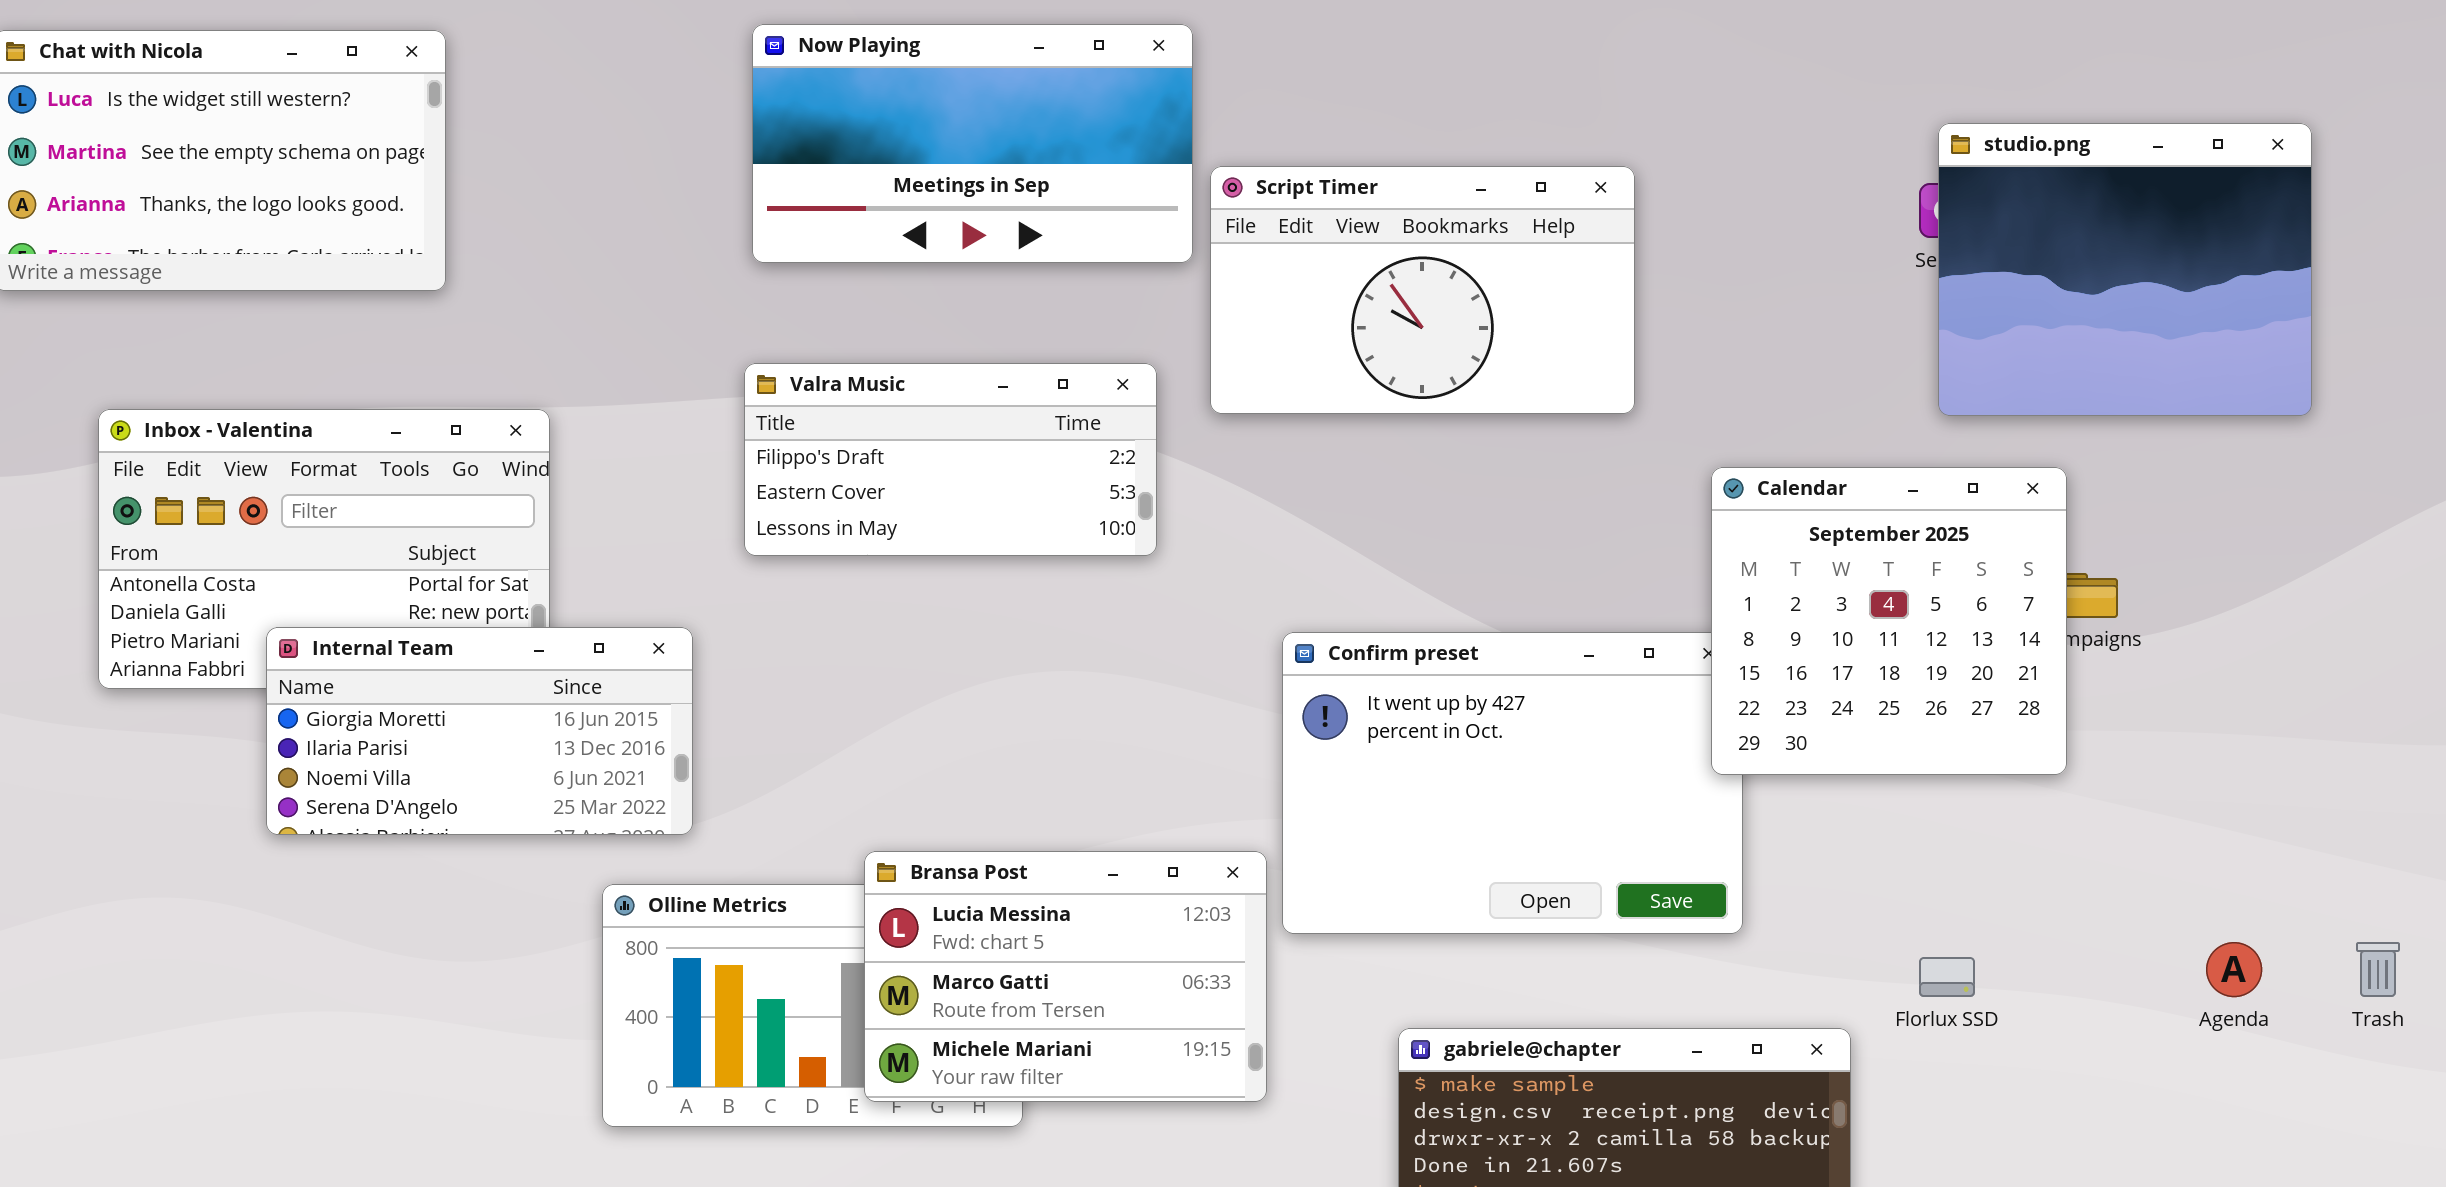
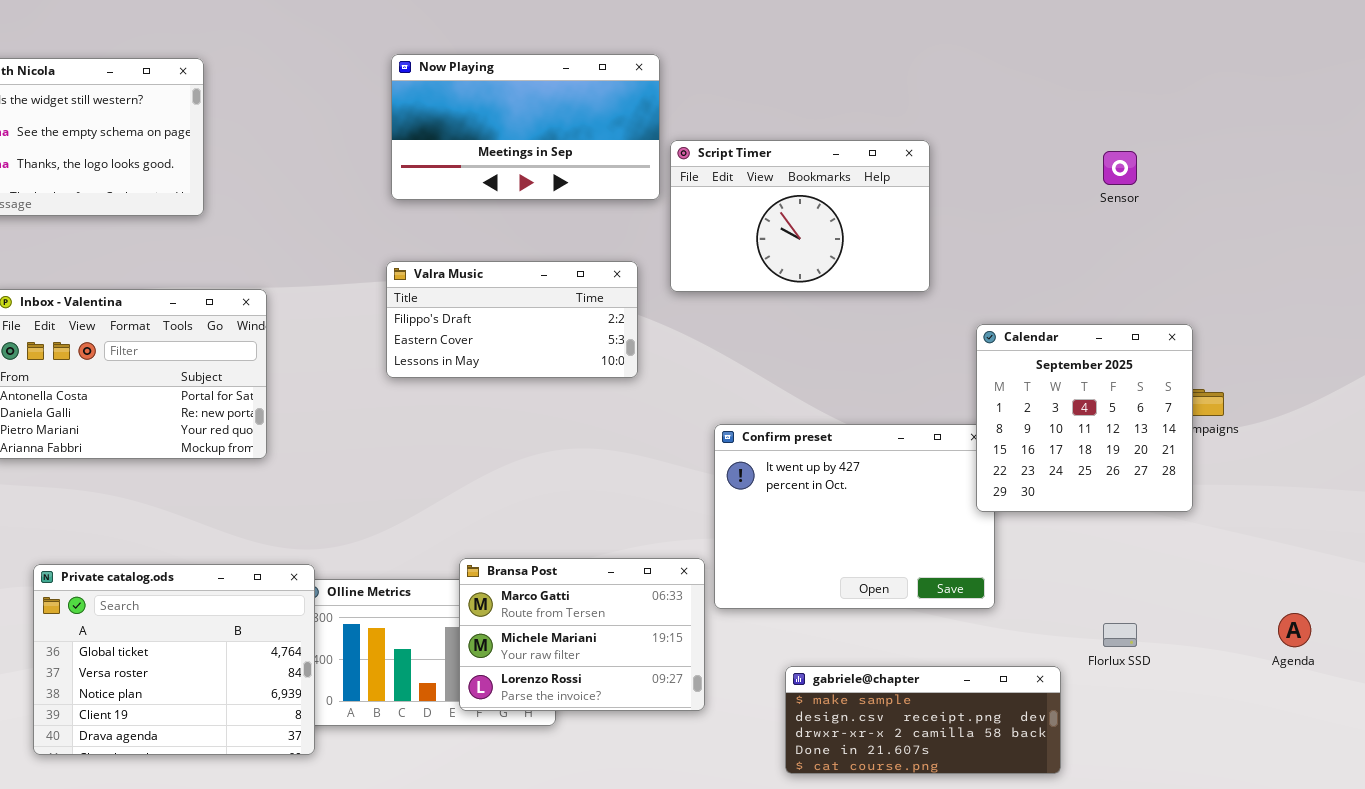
studio.png: [1938,123,2312,416] -> none, closed
Internal Team: [266,627,693,835] -> none, closed
Bransa Post: [864,851,1267,1102] -> [459,558,705,711], scrolled down 1 row
Private catalog.ods: none -> [33,564,315,755], opened

